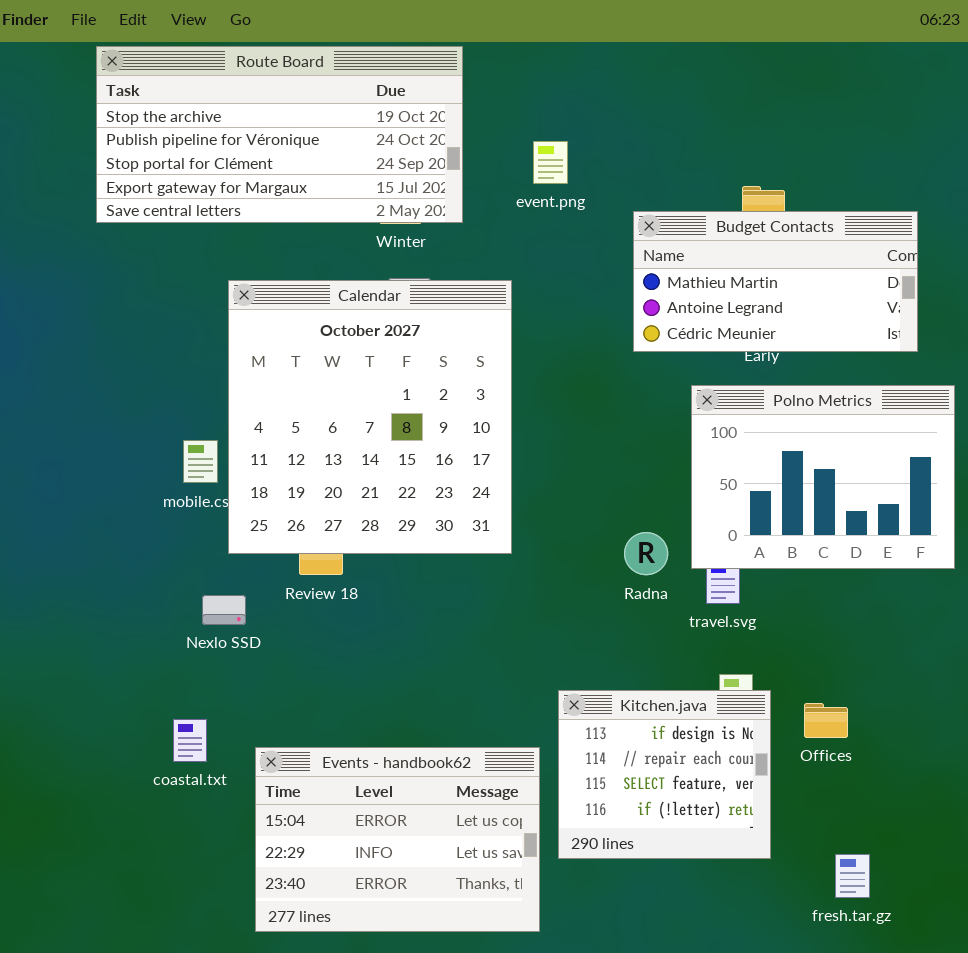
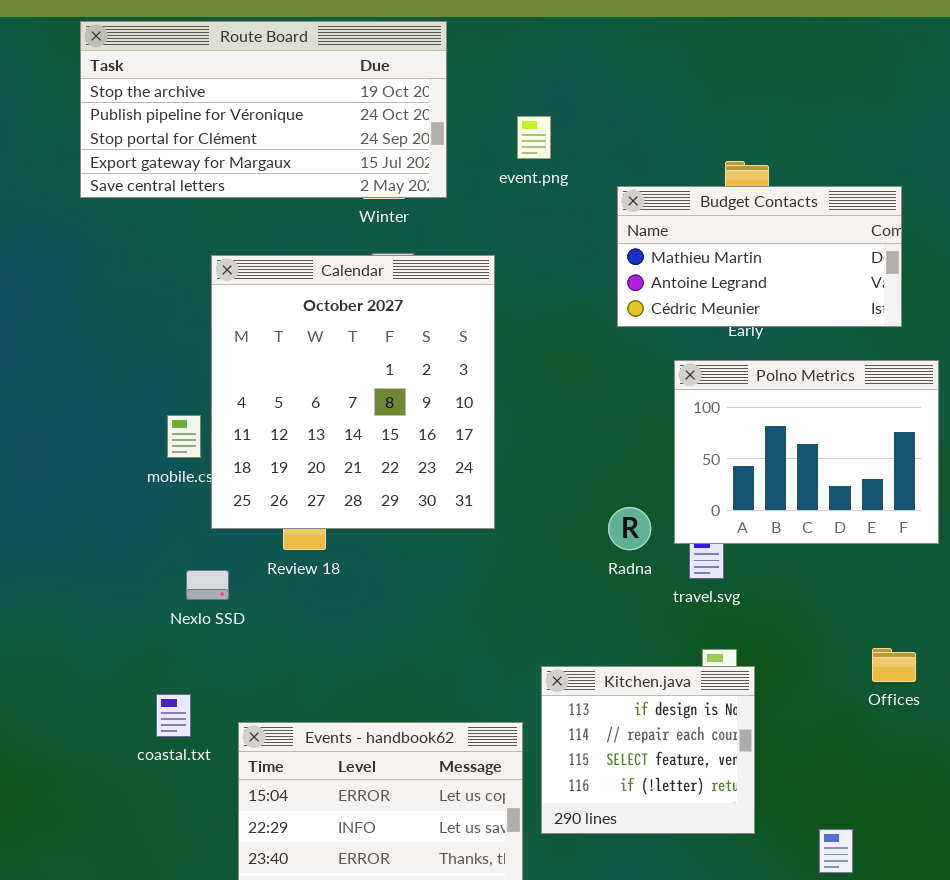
Offices: [804,703,848,738] -> [872,648,916,682], moved

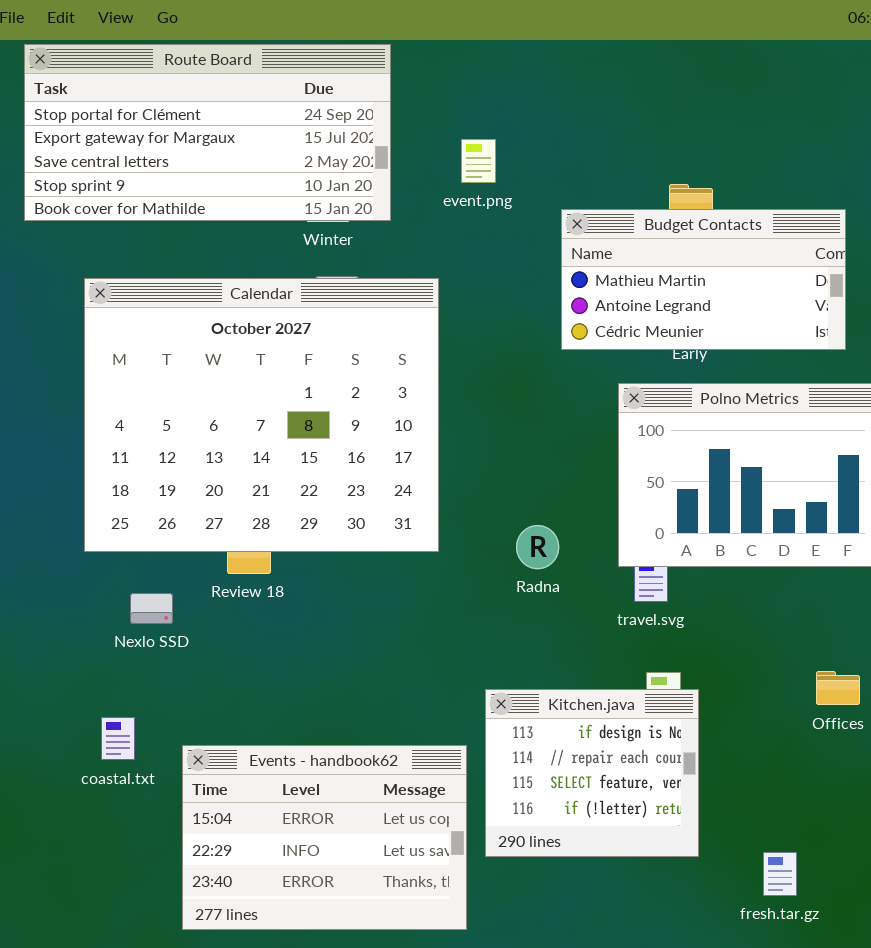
Route Board: [80,21,447,198] -> [24,44,391,221], scrolled down 2 rows
Calendar: [211,255,495,529] -> [84,278,439,552], resized
Radna: [608,507,651,550] -> [516,525,559,569], moved

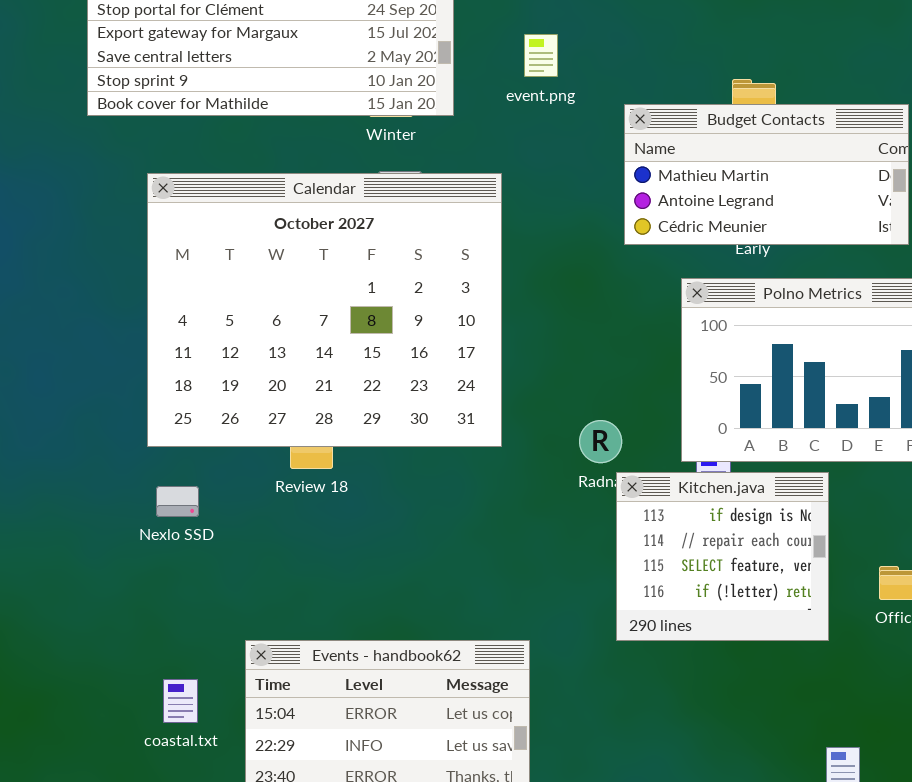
Nexlo SSD: [130,593,173,624] -> [156,486,199,517], moved
Kitchen.java: [485,689,699,857] -> [616,472,829,641], moved
coastal.txt: [101,717,135,760] -> [163,679,198,723], moved

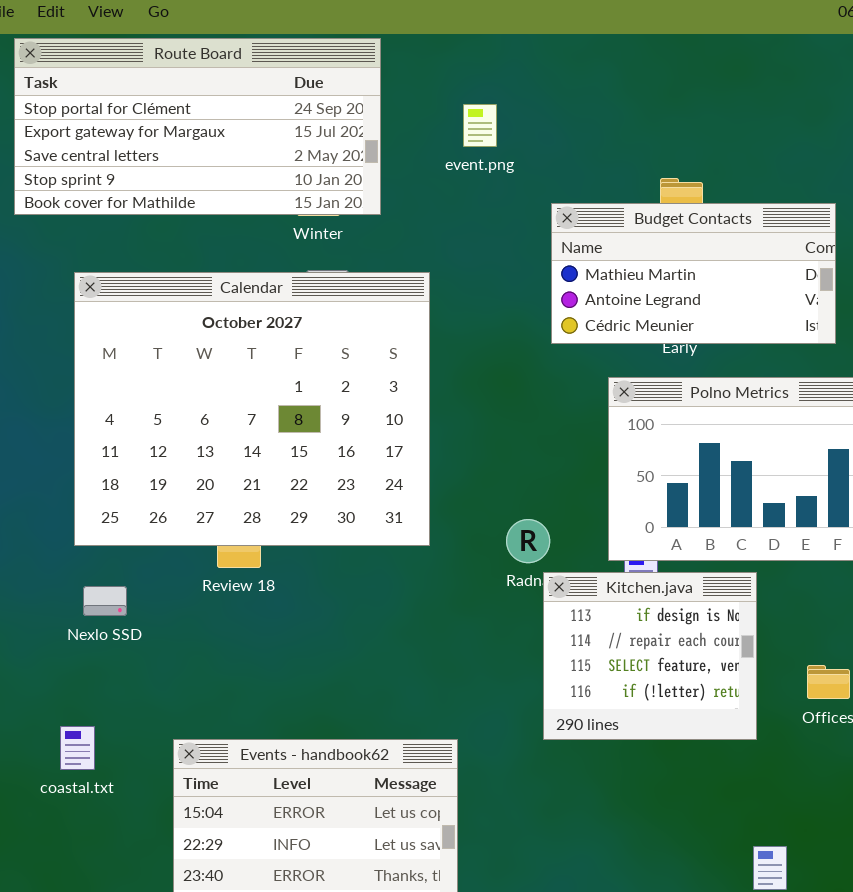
event.png: [524,34,558,77] -> [463,104,497,147], moved
coastal.txt: [163,679,198,723] -> [60,726,95,770], moved

